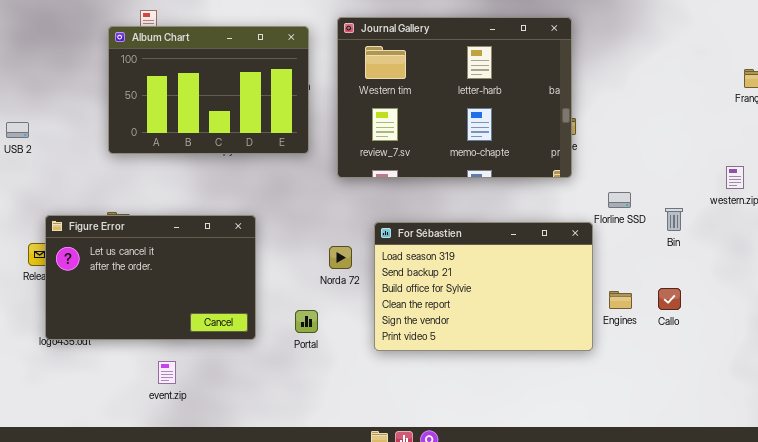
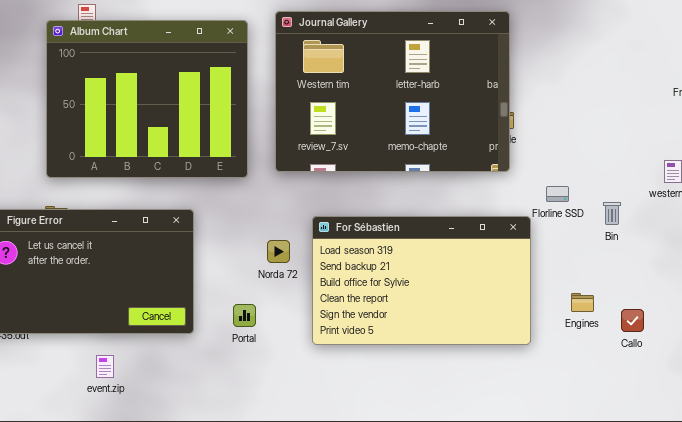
Album Chart: [108,26,309,154] -> [46,20,248,178], resized
Callo: [658,288,681,310] -> [621,309,644,332], moved
Engines: [609,291,632,309] -> [571,293,594,312], moved

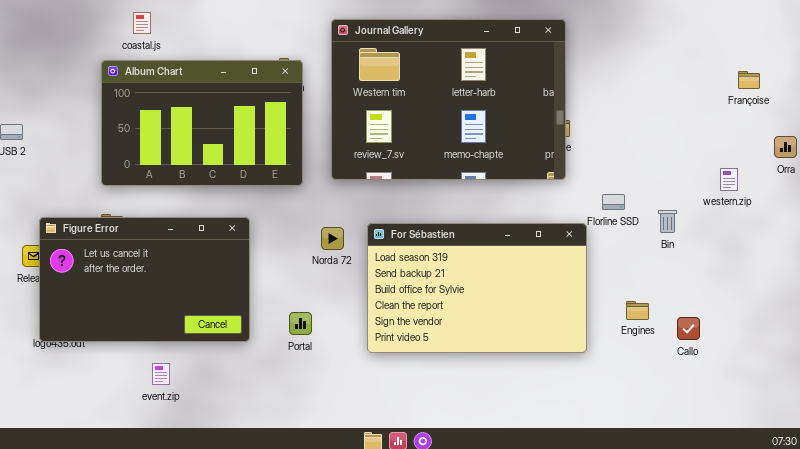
Album Chart: [46,20,248,178] -> [101,60,303,186], resized
Norda 72: [267,240,290,263] -> [321,227,344,250], moved

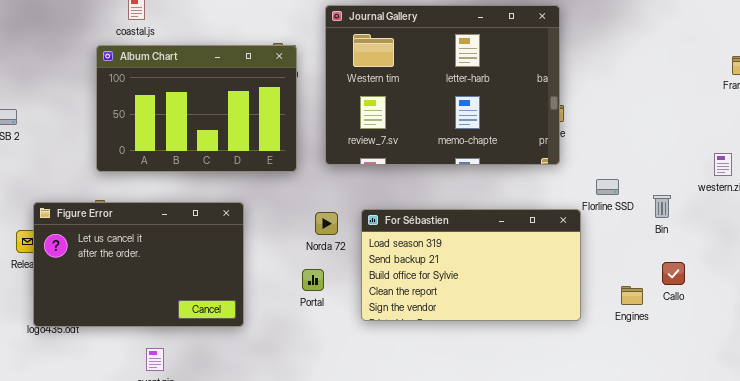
For Sébastien: [367,223,587,353] -> [361,209,581,321], resized
Portal: [289,312,312,335] -> [302,269,324,291], moved
Callo: [677,317,700,340] -> [662,262,685,285], moved

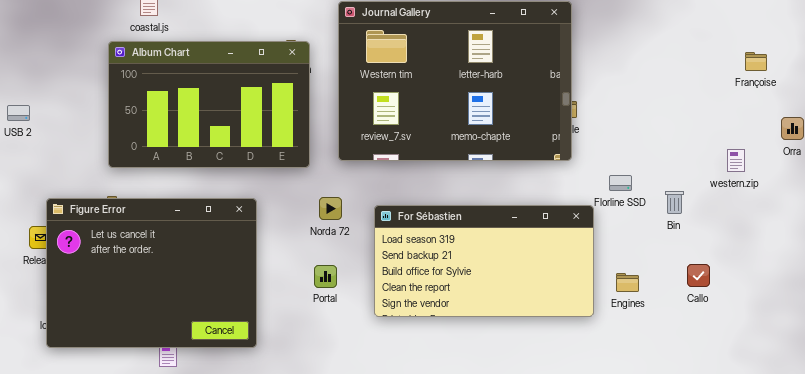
Figure Error: [33,202,244,327] -> [46,198,257,348], resized
Norda 72: [315,212,338,235] -> [319,197,342,220], moved
Callo: [662,262,685,285] -> [687,264,710,287], moved
Engines: [621,286,643,305] -> [616,273,639,292], moved

